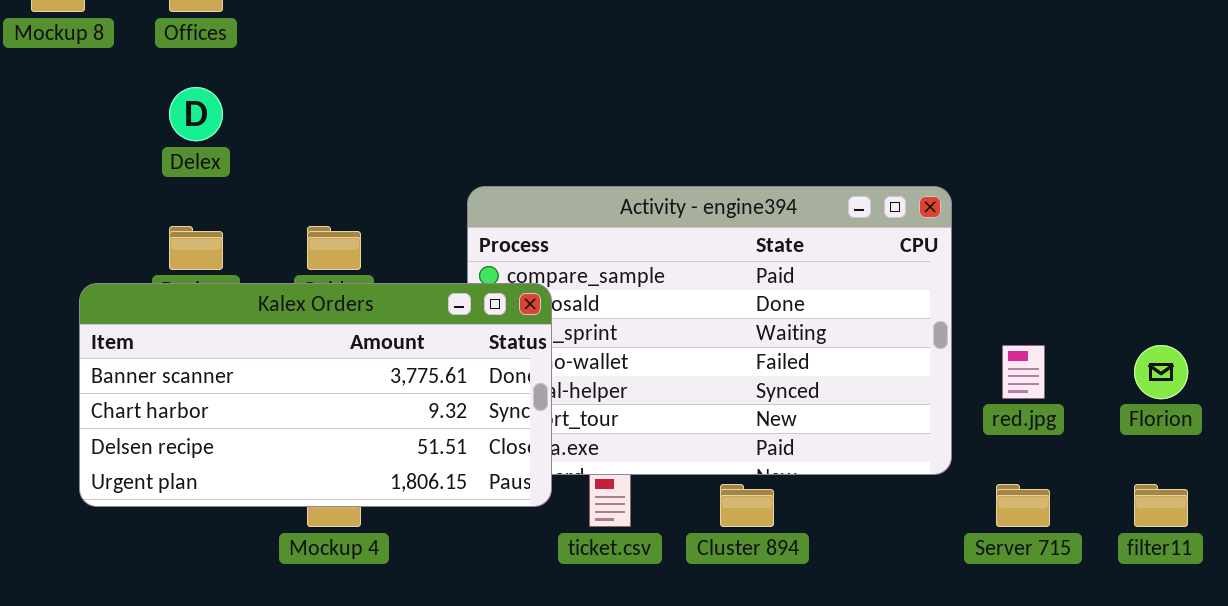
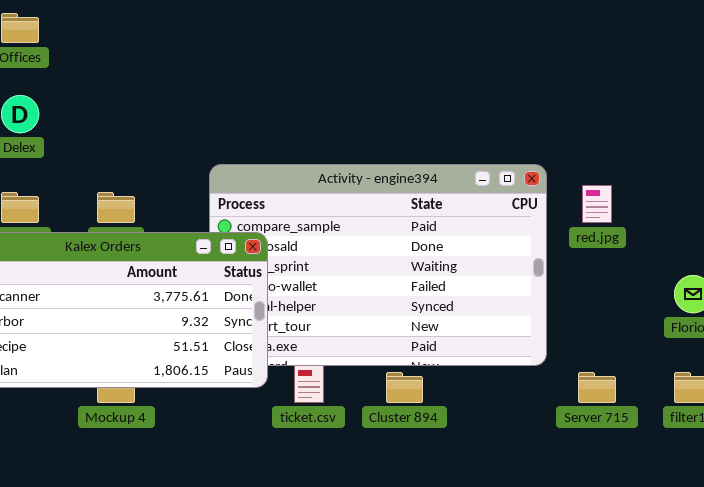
red.jpg: [1002,345,1045,399] -> [582,185,612,223], moved

